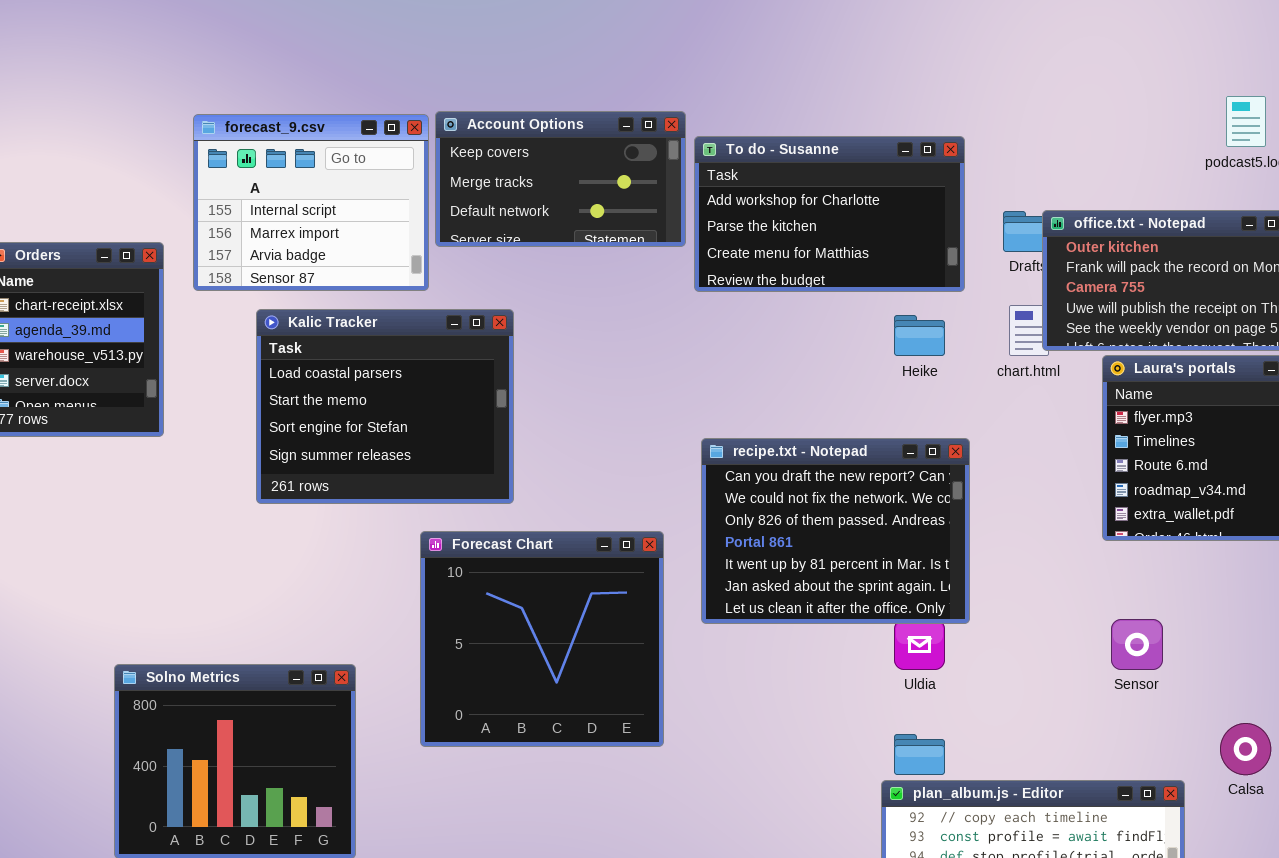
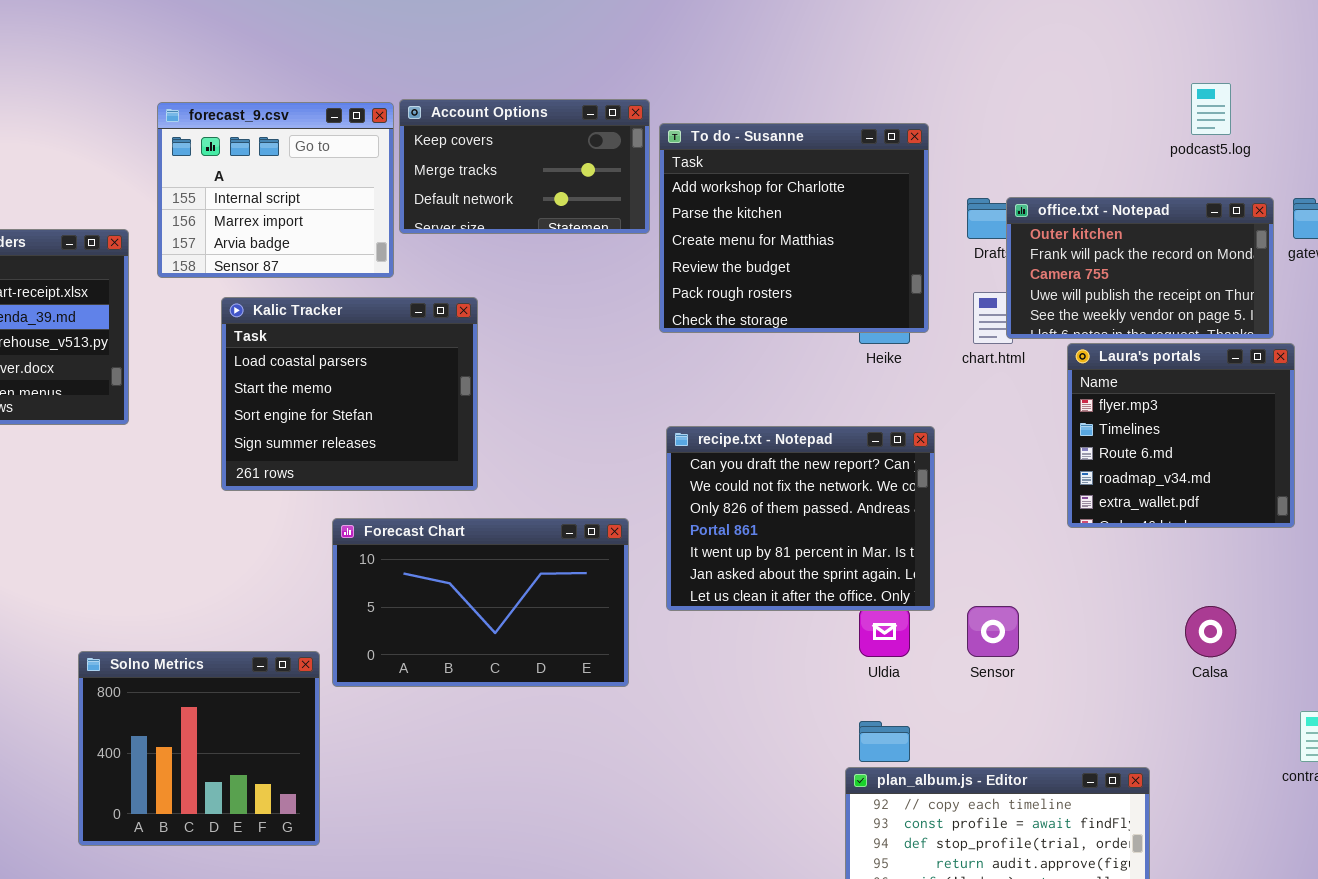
To do - Susanne: [694,136,965,292] -> [659,123,929,333], resized
Forecast Chart: [420,531,664,747] -> [332,518,629,687], resized
Sensor: [1111,619,1163,670] -> [967,606,1019,657], moved
Calsa: [1220,723,1271,775] -> [1185,606,1236,657], moved

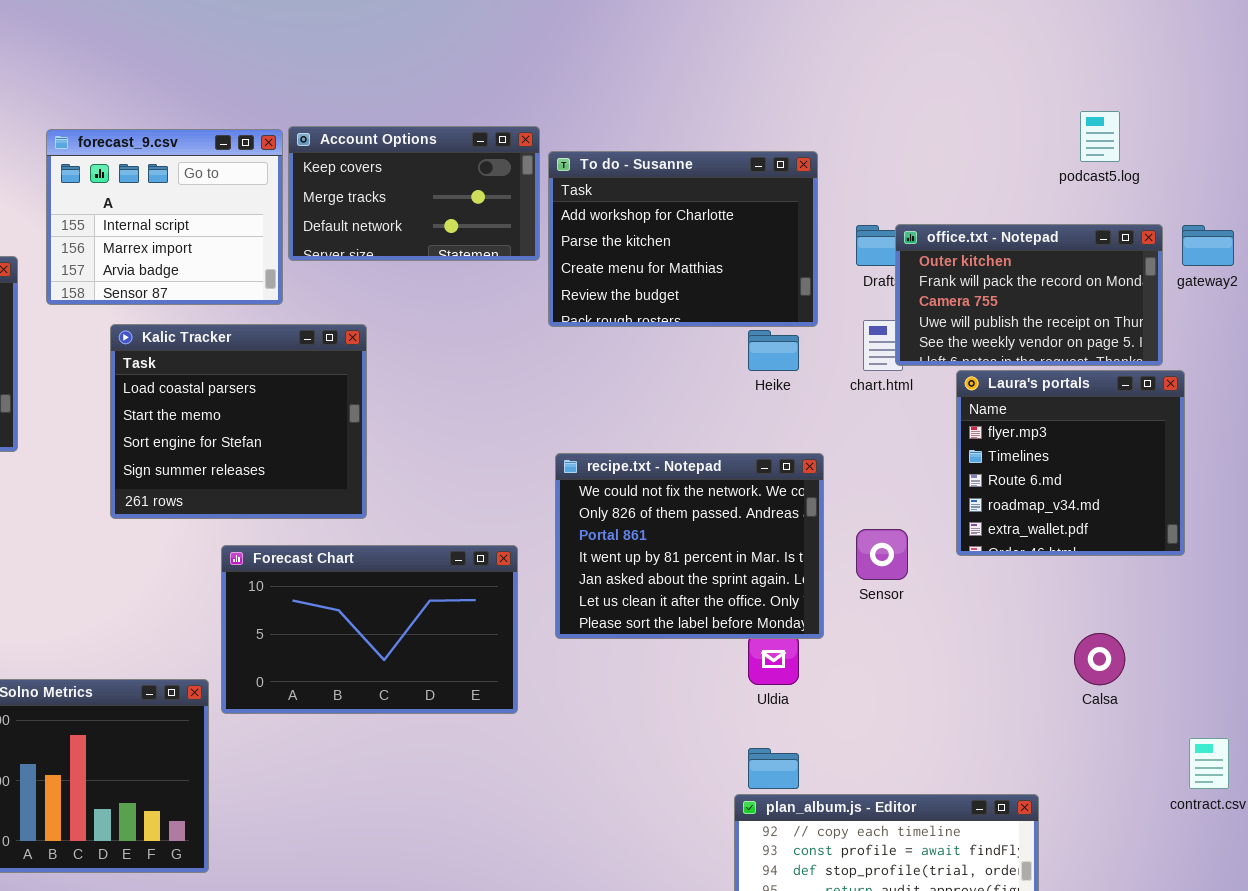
To do - Susanne: [659,123,929,333] -> [548,151,818,327], resized
recipe.txt - Notepad: [666,426,935,611] -> [555,453,824,639], scrolled down 1 row
Sensor: [967,606,1019,657] -> [856,529,908,580], moved

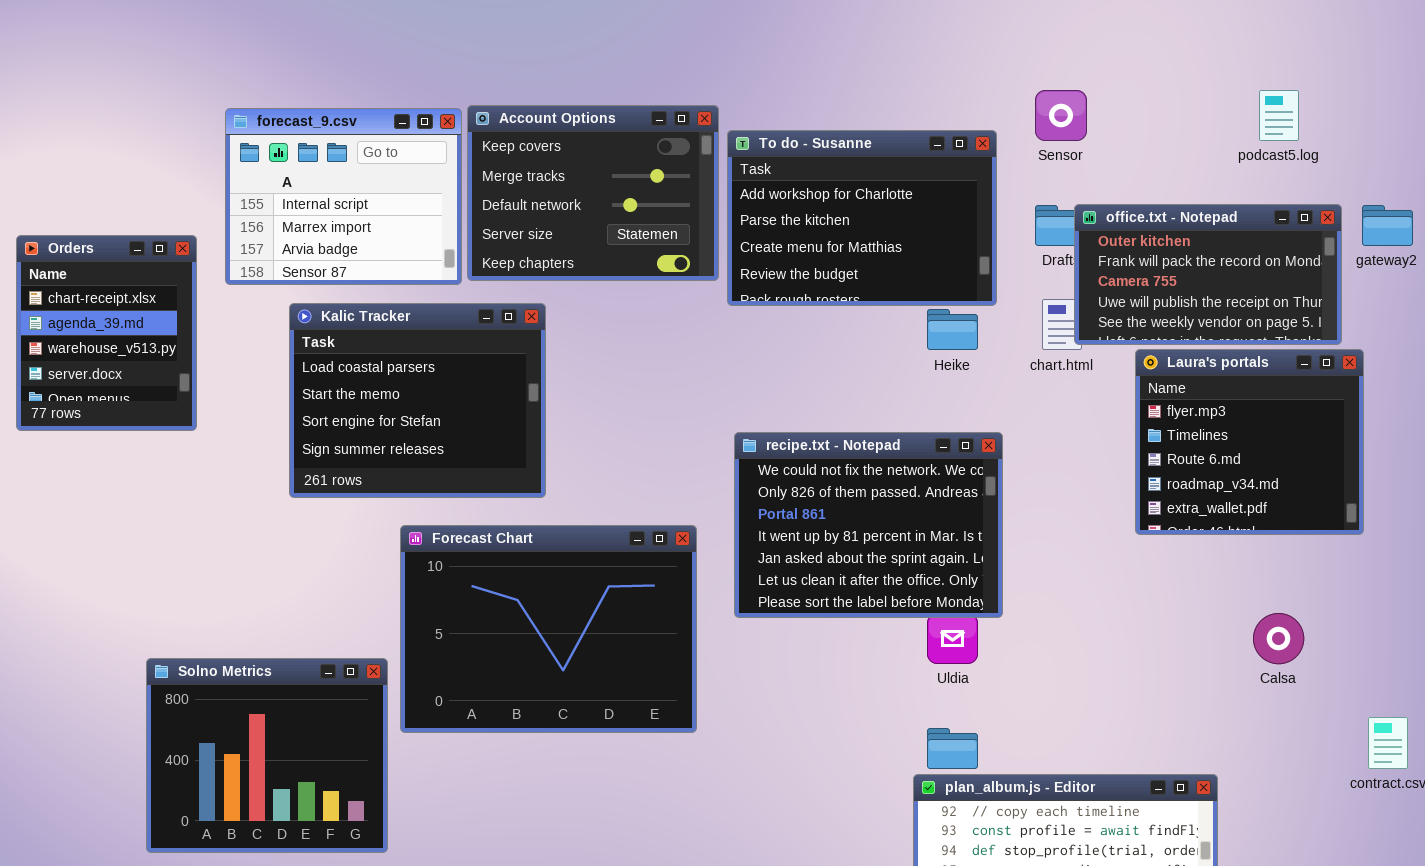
Account Options: [288,126,540,261] -> [467,105,719,281], resized
Sensor: [856,529,908,580] -> [1035,90,1087,141], moved
Forecast Chart: [221,545,518,714] -> [400,525,697,733], resized

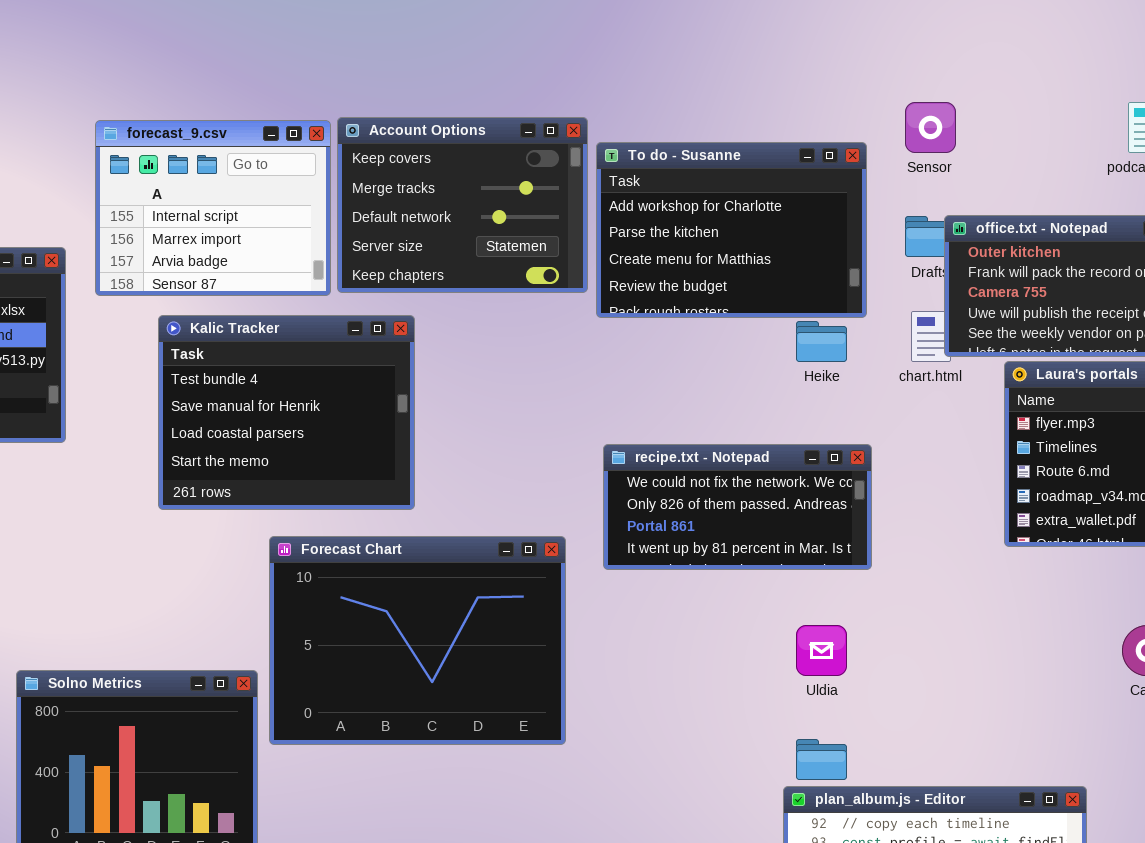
Kalic Tracker: [289,303,546,498] -> [158,315,415,510], scrolled up 2 rows
recipe.txt - Notepad: [734,432,1003,618] -> [603,444,872,570], resized

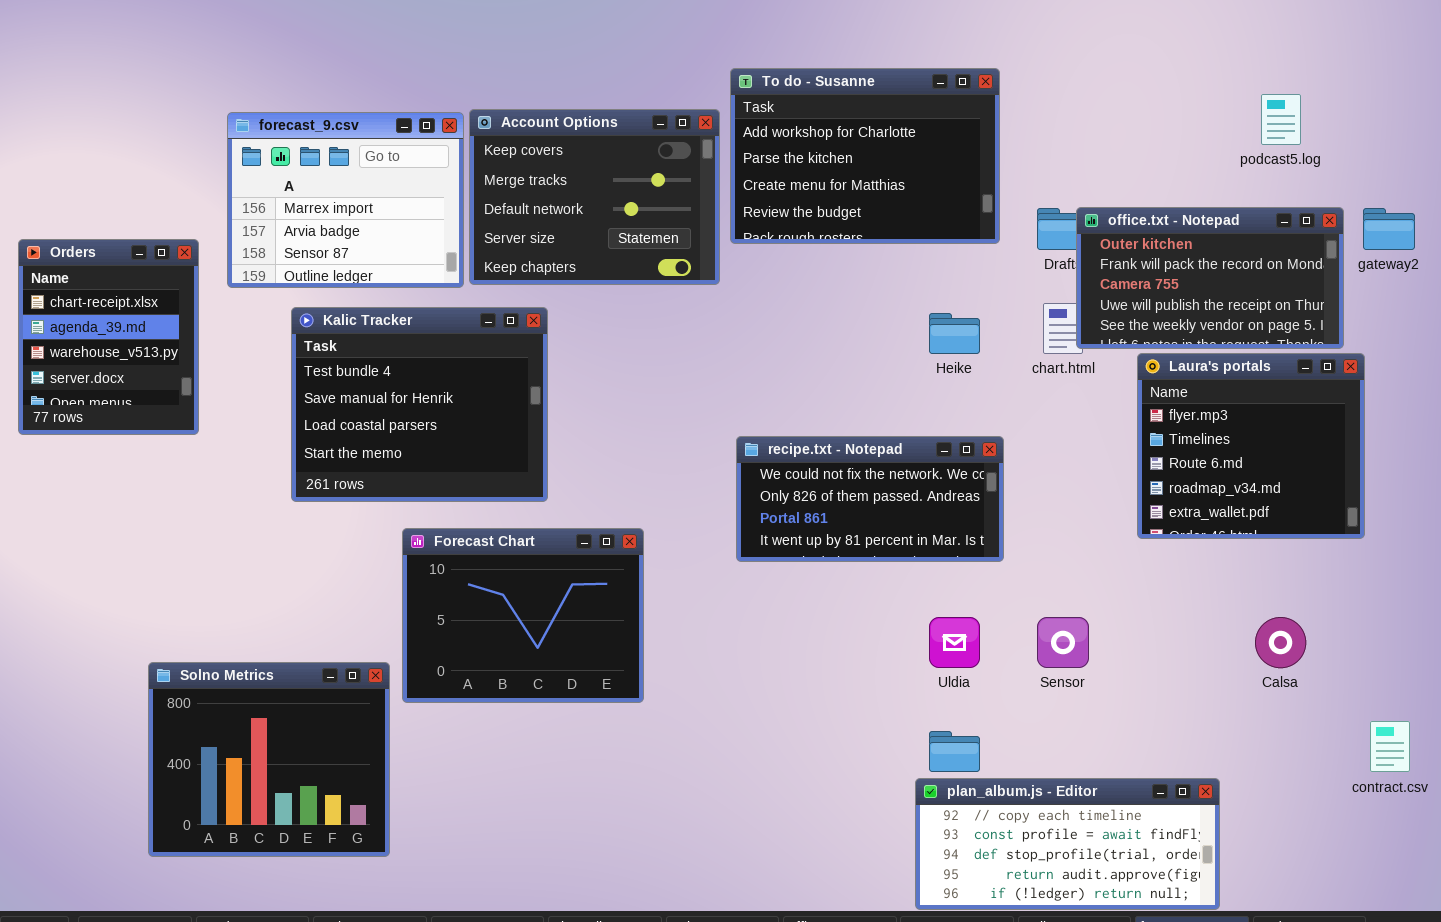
Sensor: [905,102,956,153] -> [1037,617,1089,668], moved
forecast_9.csv: [95,120,331,296] -> [227,112,464,288], scrolled down 1 row
To do - Susanne: [596,142,867,318] -> [730,68,1000,244], moved
Forecast Chart: [269,536,566,745] -> [402,528,644,703], resized

